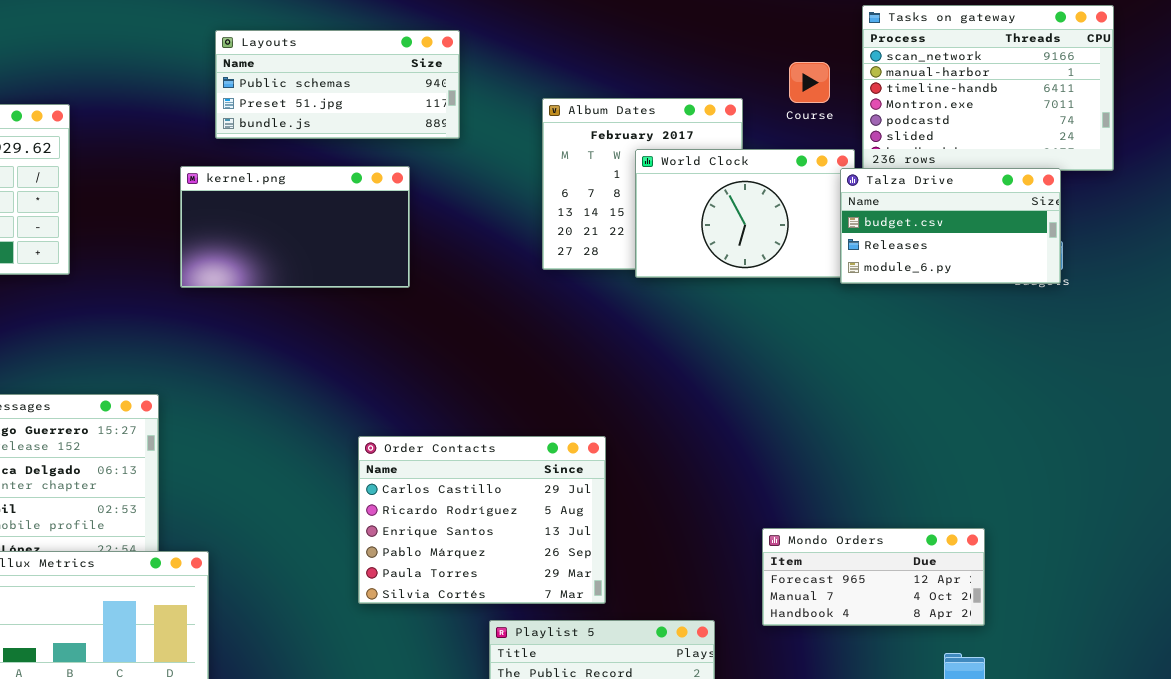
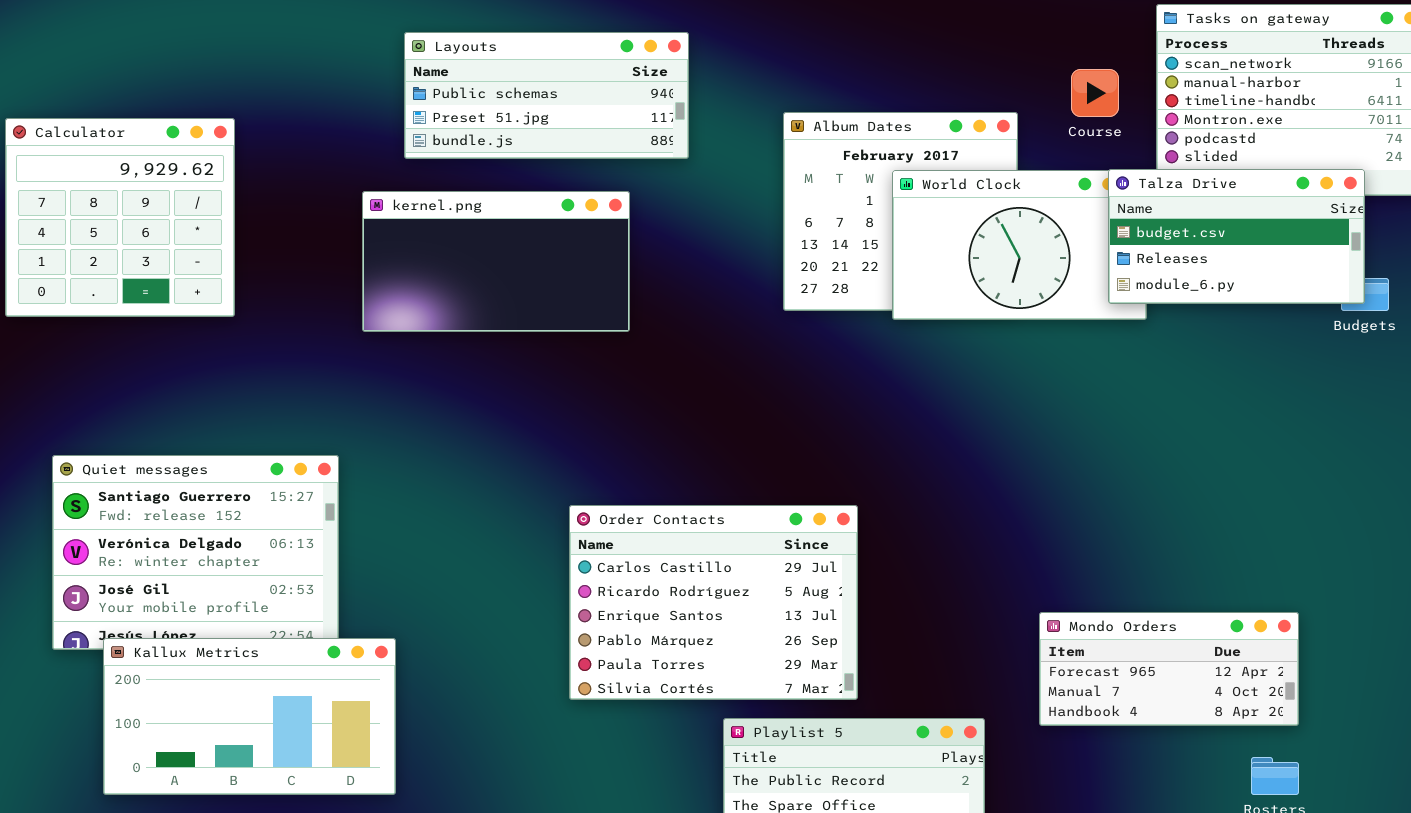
Talza Drive: [840,168,1061,284] -> [1108,169,1365,304], moved

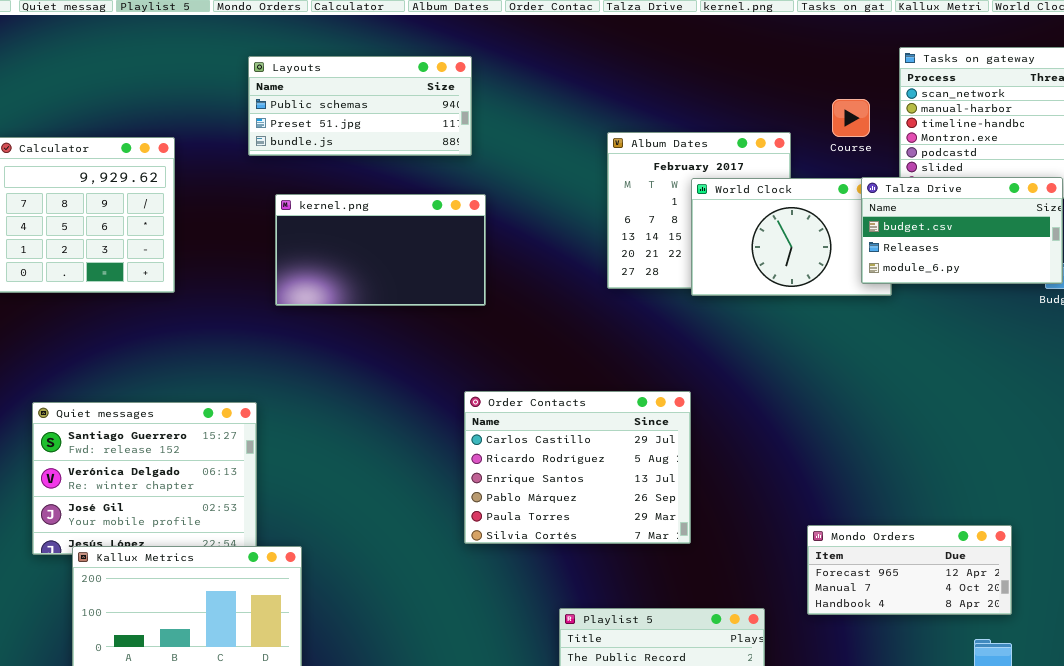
Layouts: [404,32,689,159] -> [248,56,472,156], moved
Order Contacts: [569,505,858,700] -> [464,391,691,544], moved

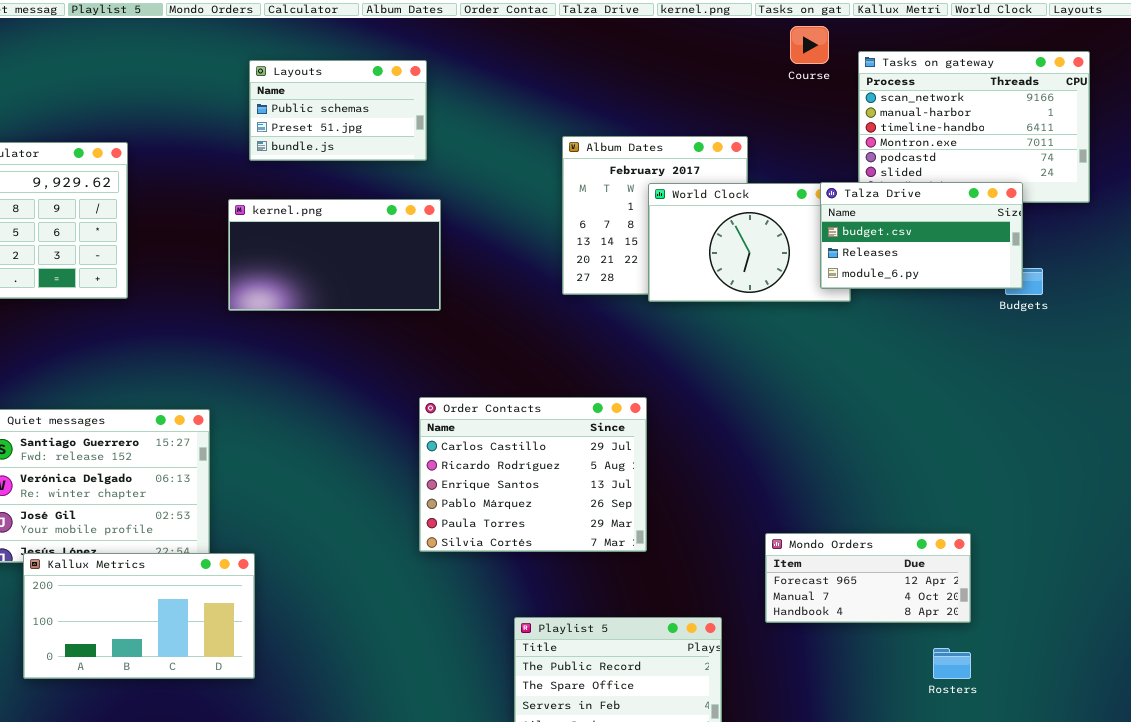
Layouts: [248,56,472,156] -> [249,60,427,161], resized
Course: [832,99,870,137] -> [790,26,829,64], moved

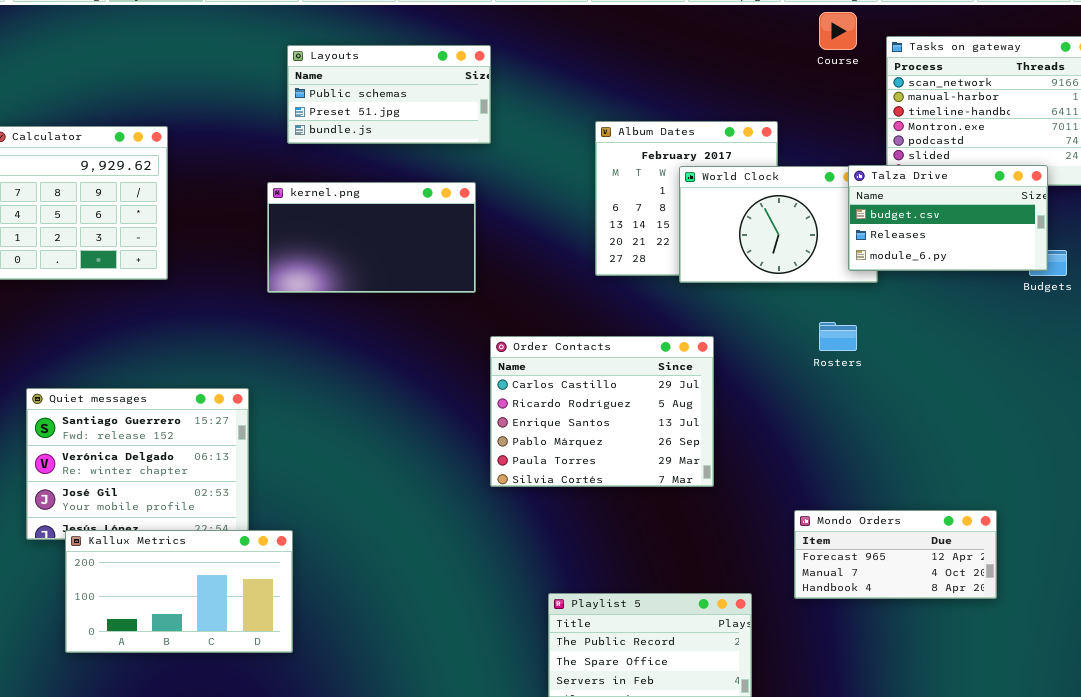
Layouts: [249,60,427,161] -> [287,45,491,144], resized
Order Contacts: [419,397,647,552] -> [490,336,714,487], moved
Rosters: [933,648,971,679] -> [819,322,857,351], moved

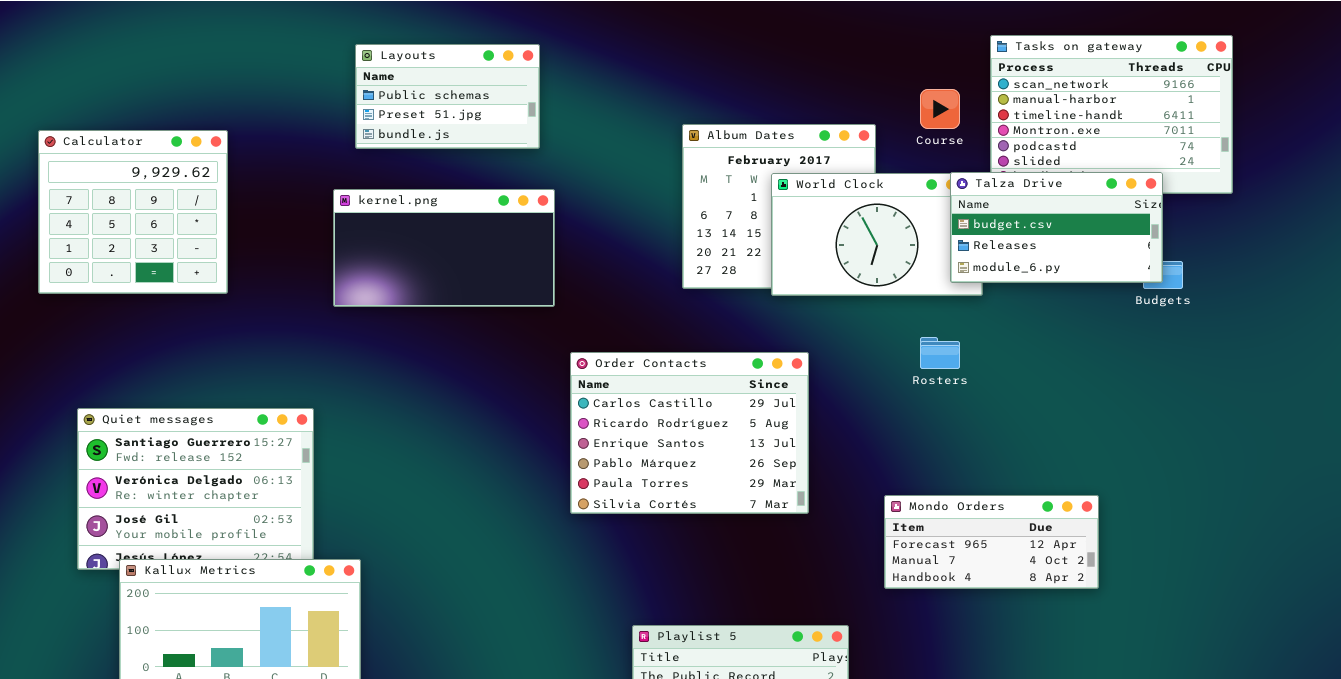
Course: [819,12,857,50] -> [920,89,960,129], moved
Layouts: [287,45,491,144] -> [355,44,540,149], resized
Mondo Orders: [794,510,997,599] -> [884,495,1099,589], moved

